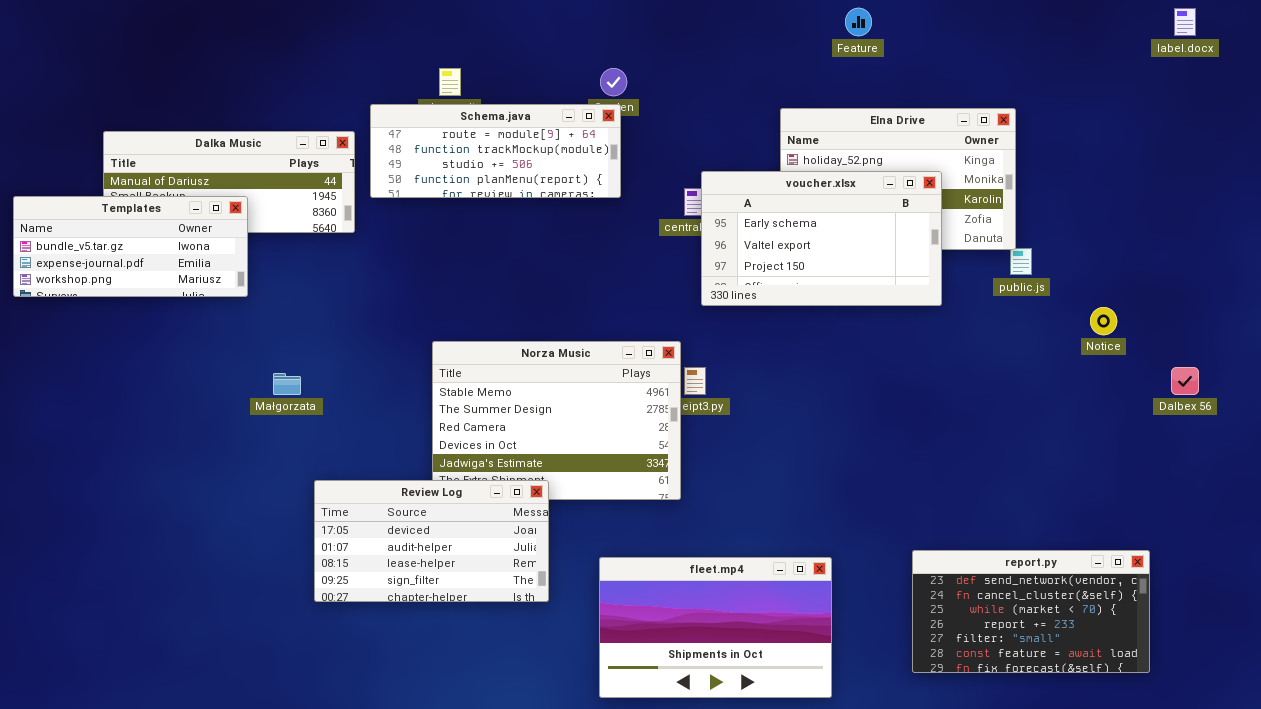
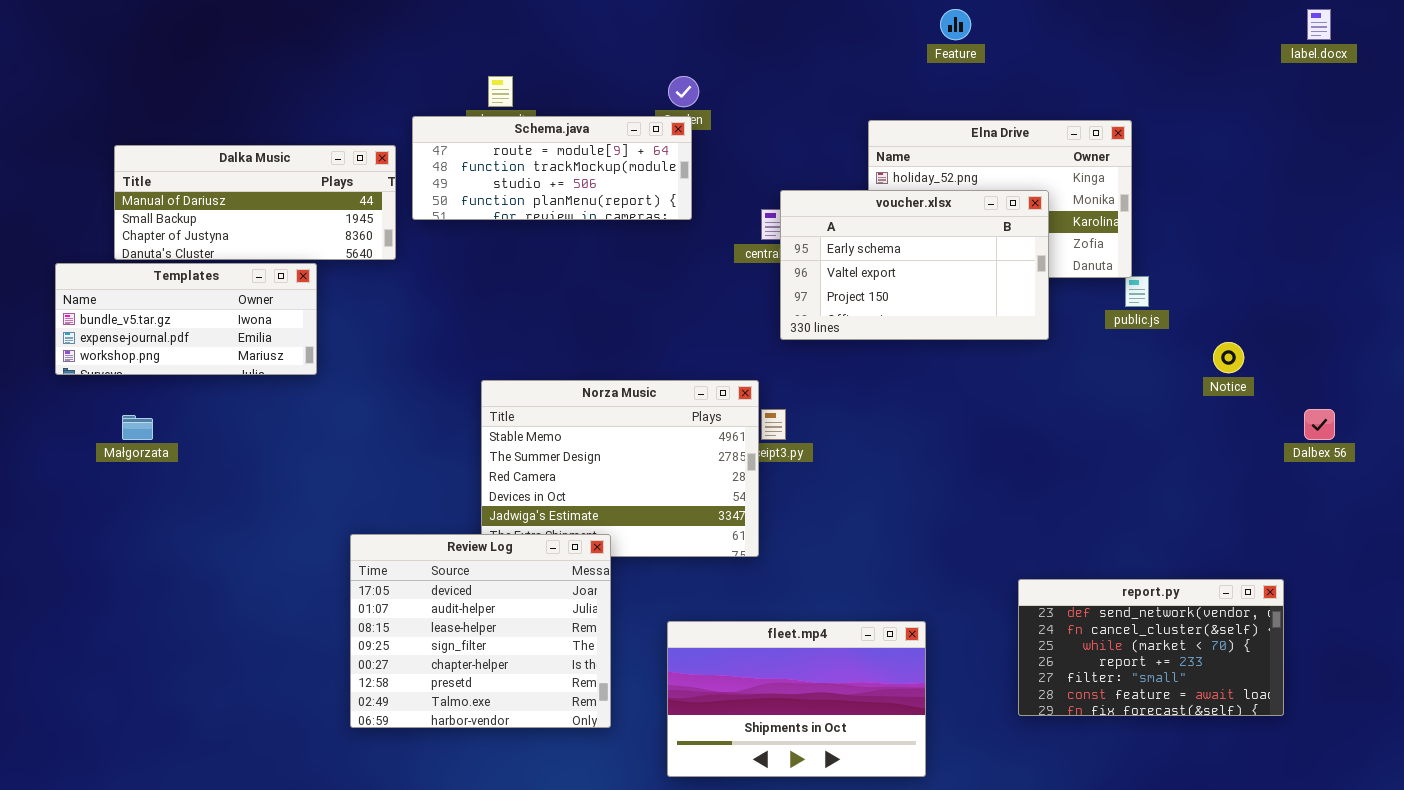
Templates: [13,196,248,297] -> [55,263,317,375], moved
Małgorzata: [273,373,301,395] -> [122,415,153,440], moved
Review Log: [314,480,549,602] -> [350,534,611,728], resized
report.py: [912,550,1150,673] -> [1018,579,1284,716], moved

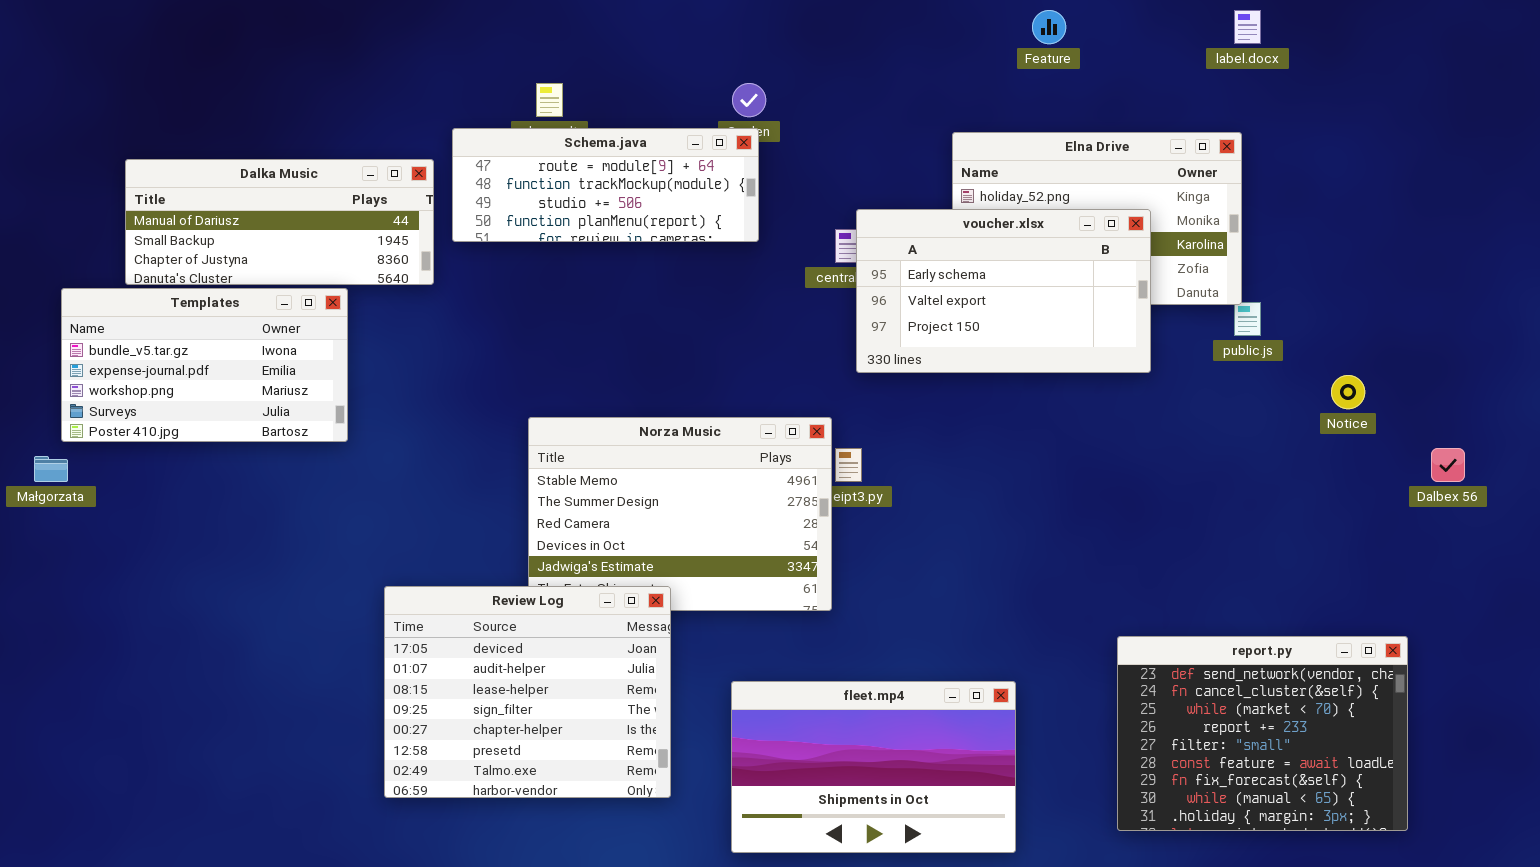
label.docx: [1307,9,1331,40] -> [1234,10,1261,44], moved
Templates: [55,263,317,375] -> [61,288,348,442], resized
Małgorzata: [122,415,153,440] -> [34,456,68,482], moved
report.py: [1018,579,1284,716] -> [1117,636,1408,831], resized

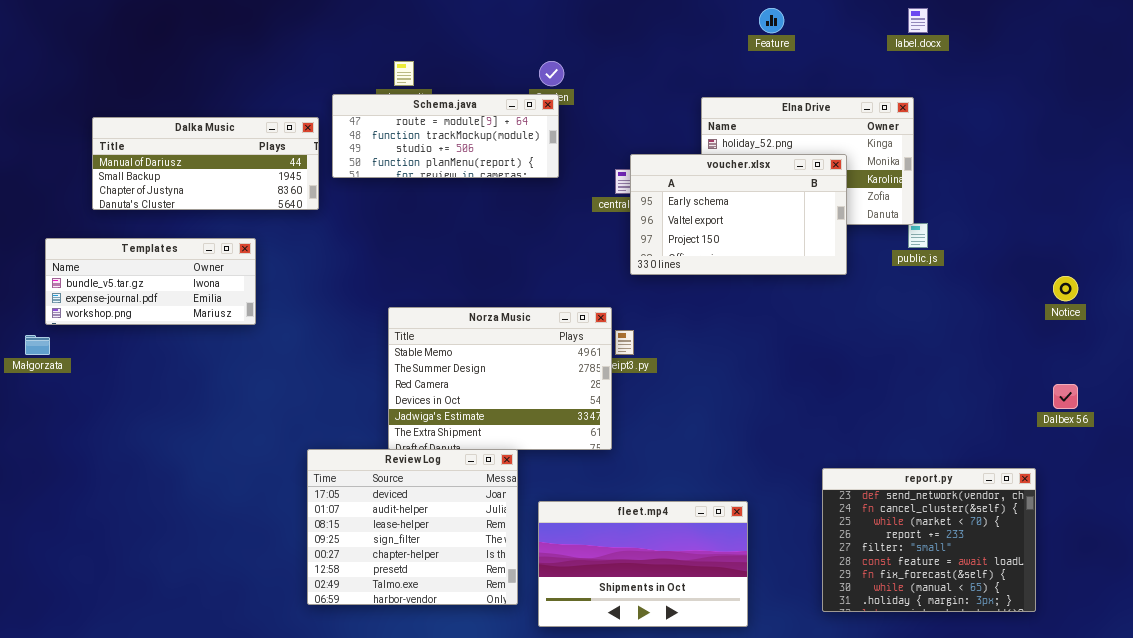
Templates: [61,288,348,442] -> [45,238,256,325], resized
Notice: [1331,375,1365,409] -> [1053,276,1078,301], moved
Dalbex 56: [1431,448,1465,482] -> [1053,384,1078,409], moved
Review Log: [384,586,671,798] -> [307,449,518,605], moved

